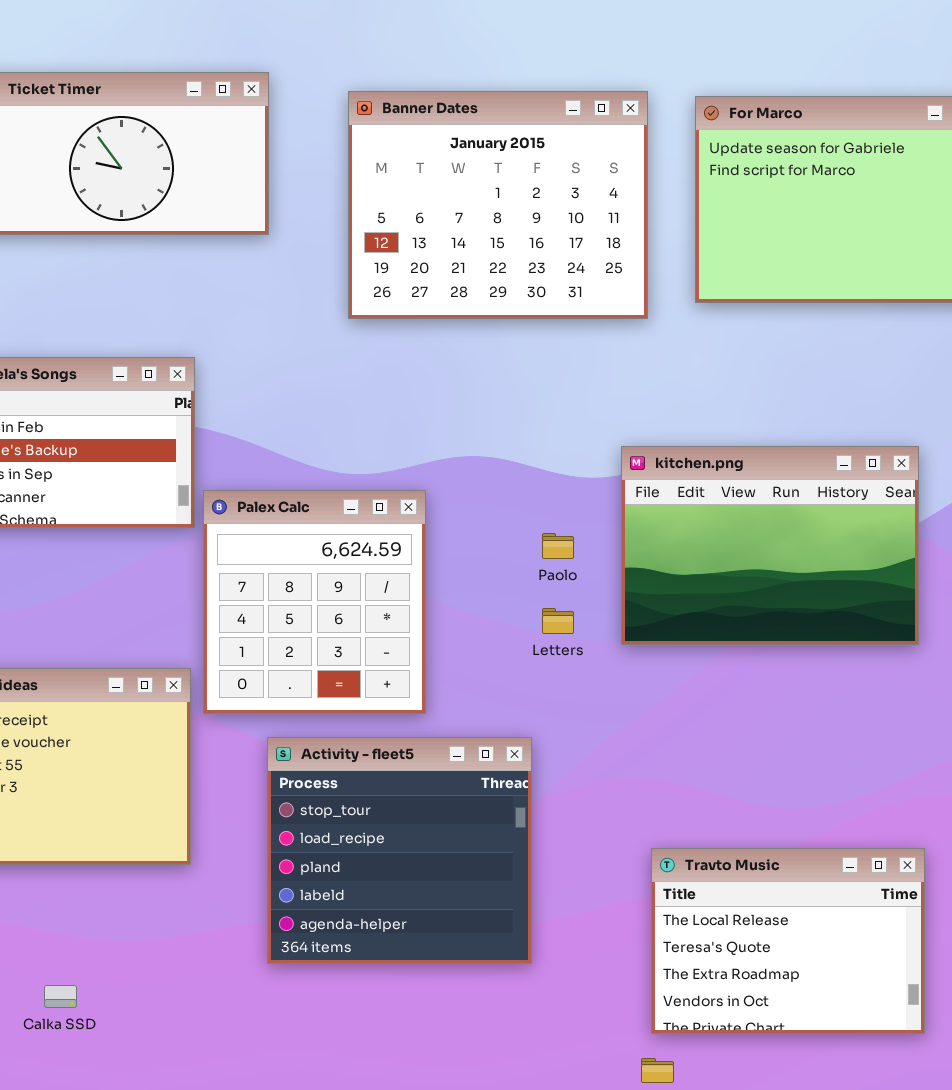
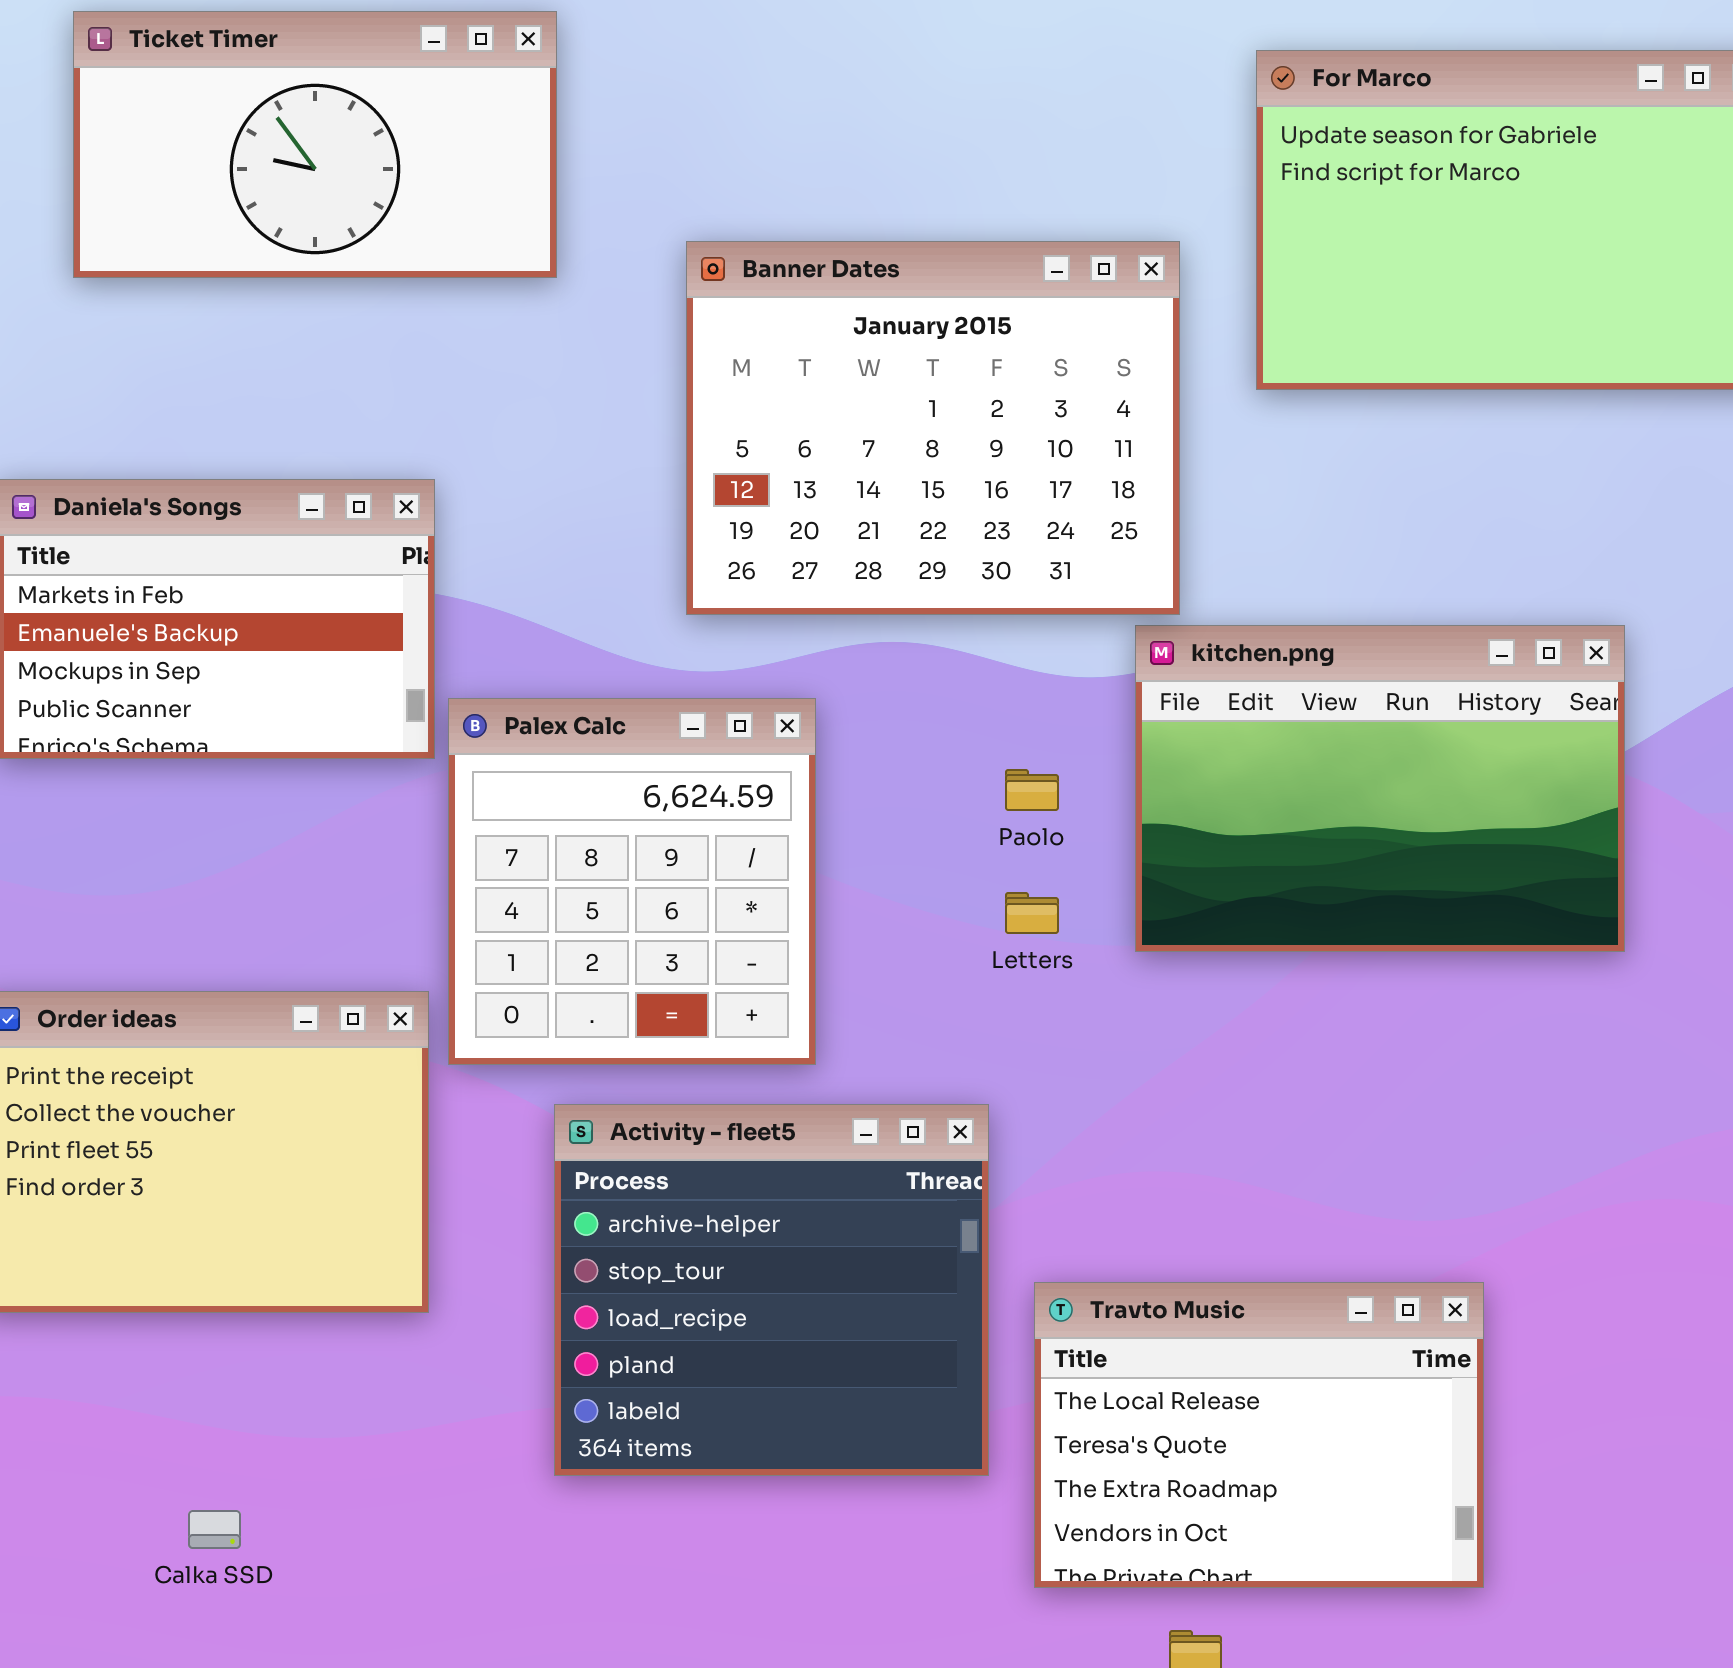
Banner Dates: [348,91,648,319] -> [686,241,1180,615], moved
Activity - fleet5: [267,737,532,964] -> [554,1104,989,1476], scrolled up 1 row
Travto Music: [651,848,925,1034] -> [1034,1282,1484,1588], moved

